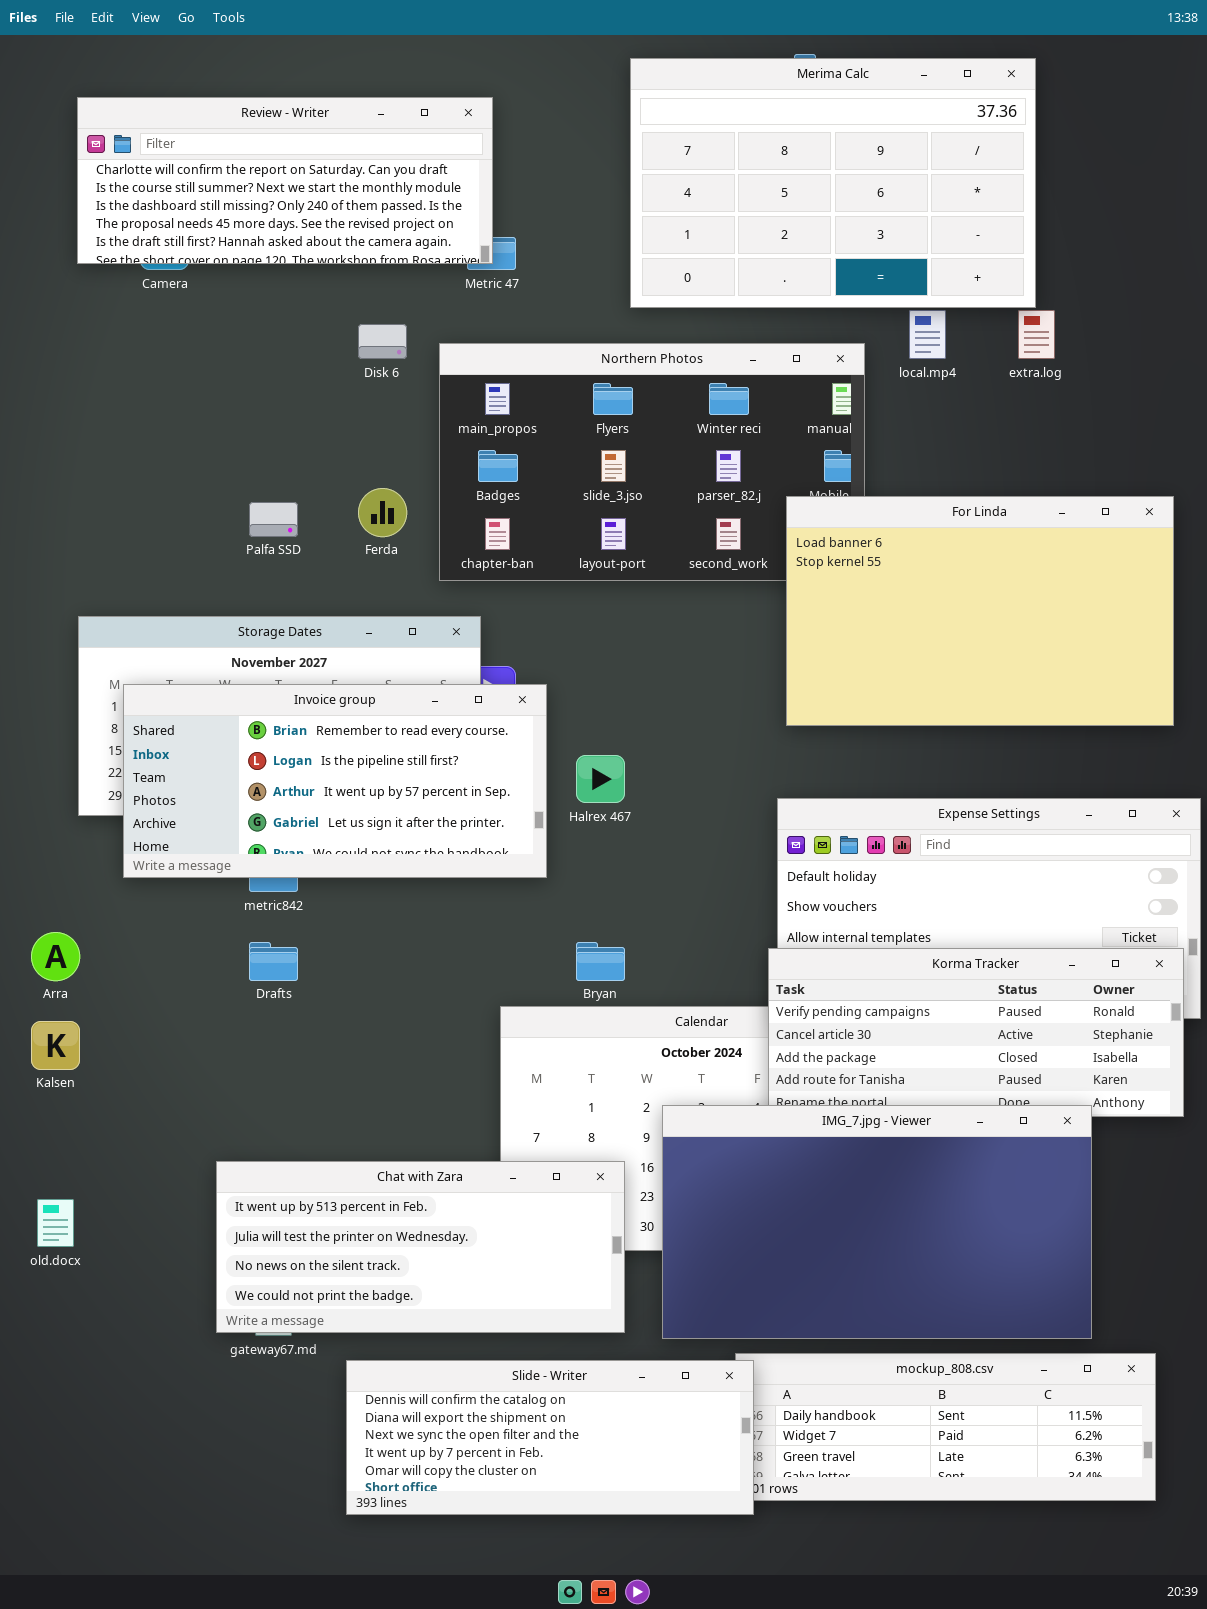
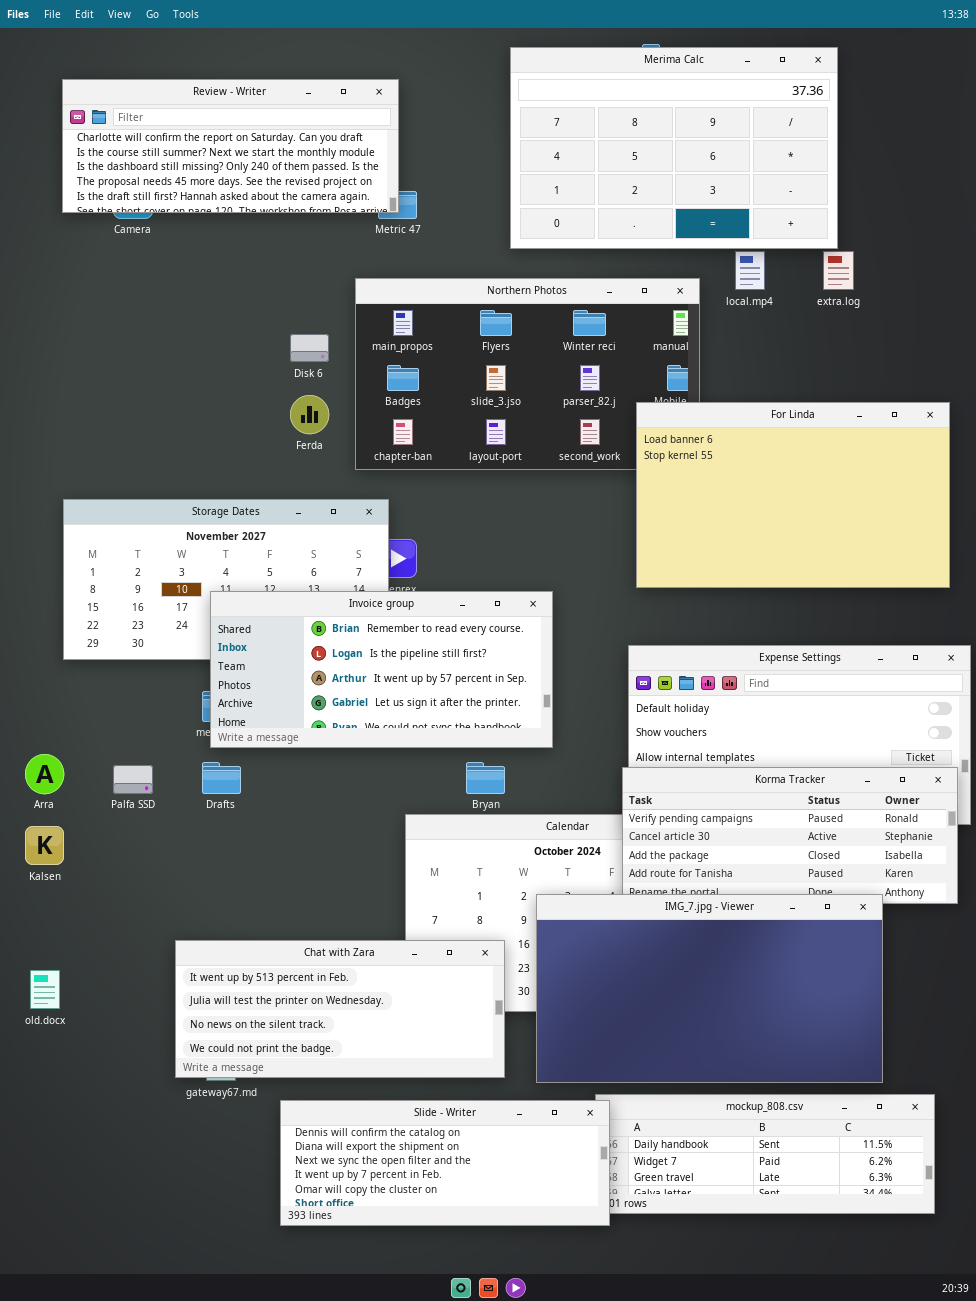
Disk 6: [358,324,407,359] -> [290,334,329,362], moved
Palfa SSD: [249,502,298,537] -> [113,765,153,794], moved
Invoice group: [123,684,547,878] -> [210,591,553,748], moved

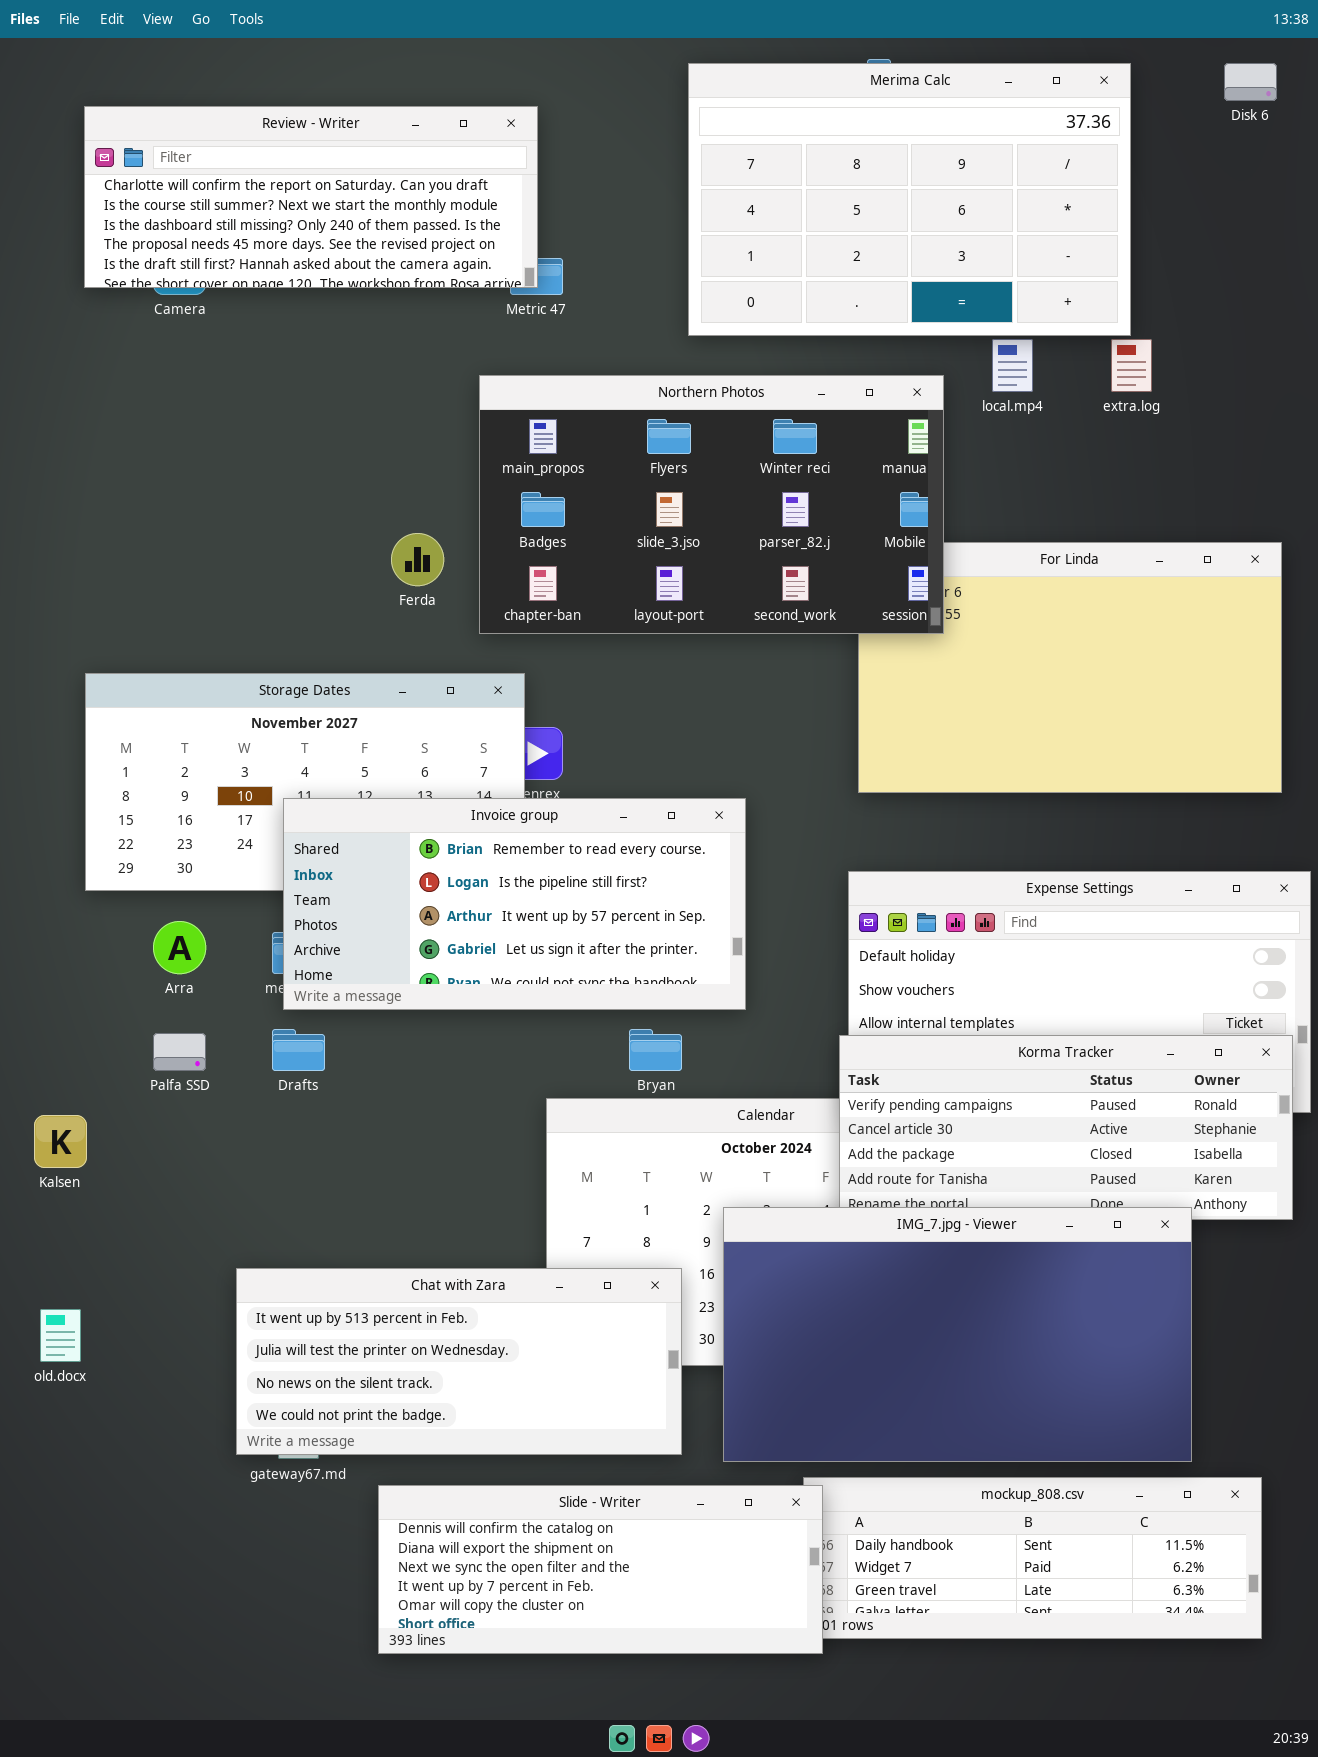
Northern Photos: [355,278,700,470] -> [479,375,944,634], raised
Disk 6: [290,334,329,362] -> [1224,63,1277,101], moved
Arra: [25,754,64,794] -> [153,921,206,974], moved

